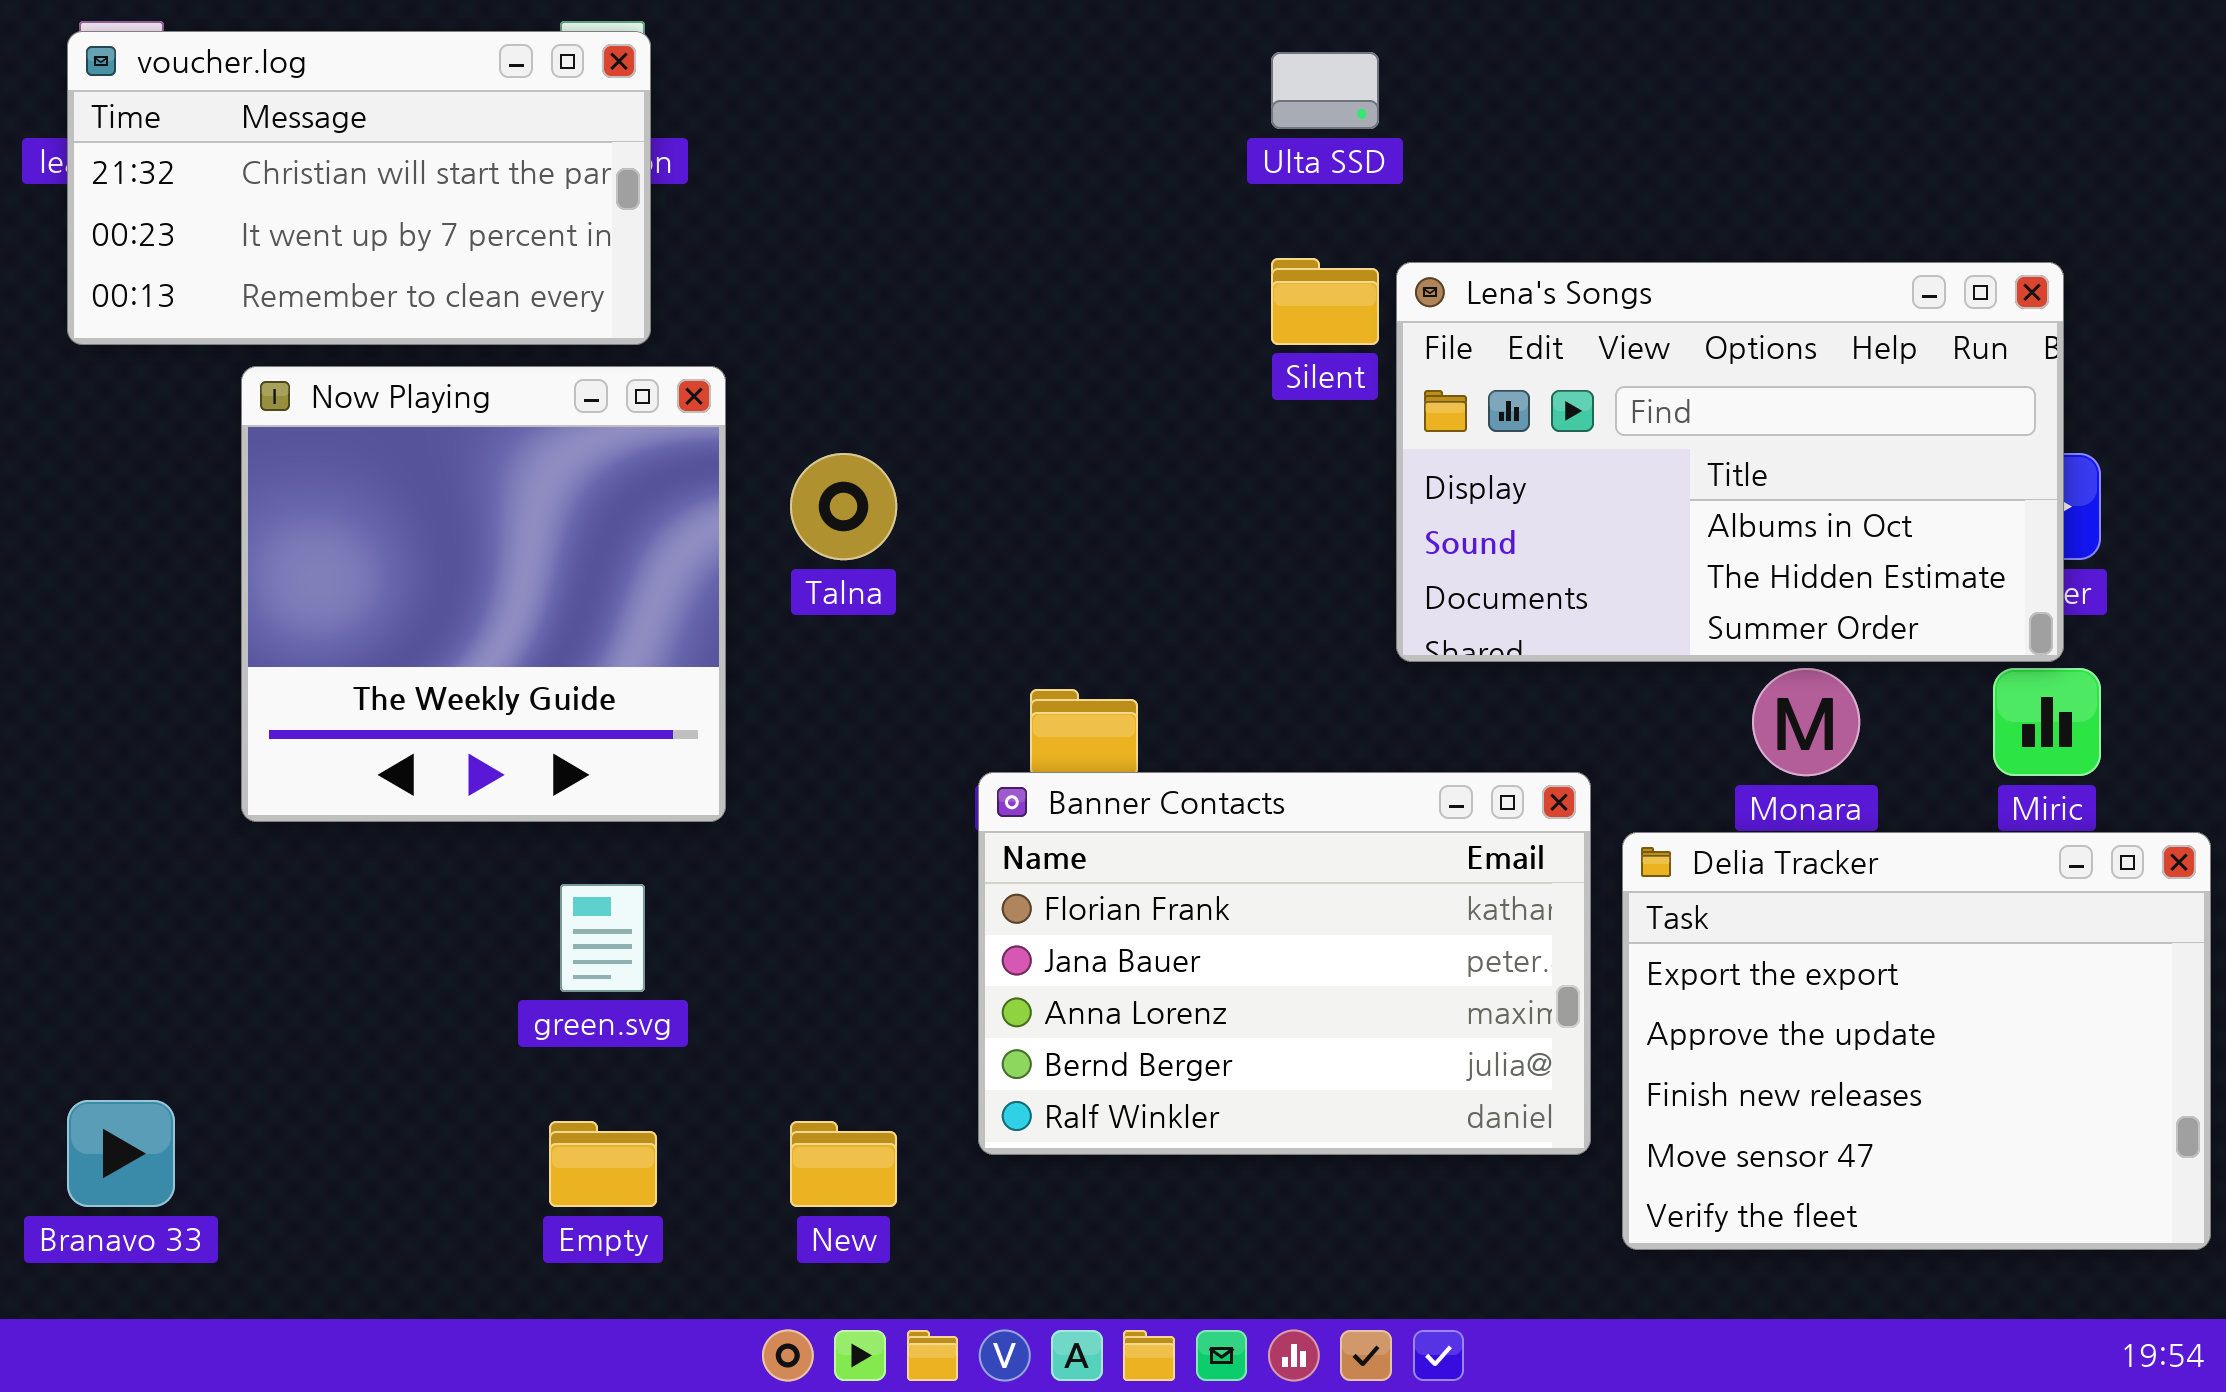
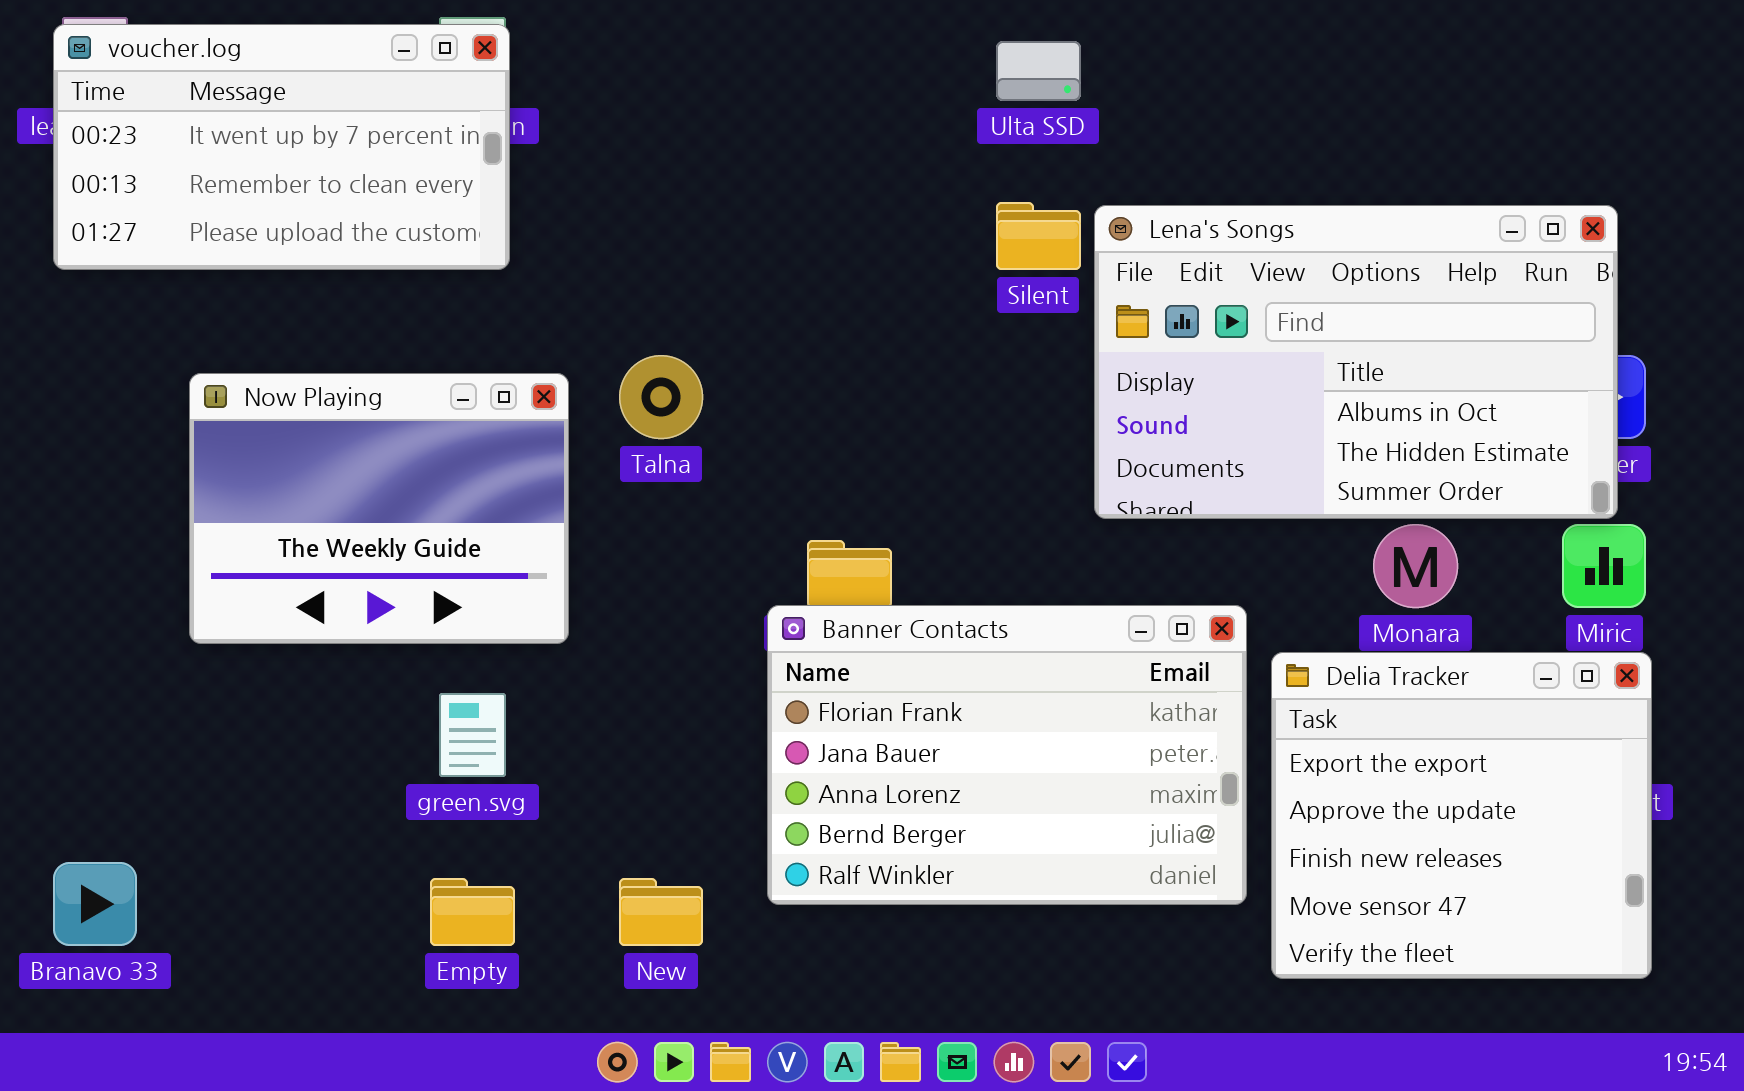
voucher.log: [67,31,651,345] -> [53,24,510,270], scrolled down 1 row
Now Playing: [241,366,726,822] -> [189,373,569,644], resized
Delia Tracker: [1622,832,2211,1250] -> [1271,652,1652,979], resized

